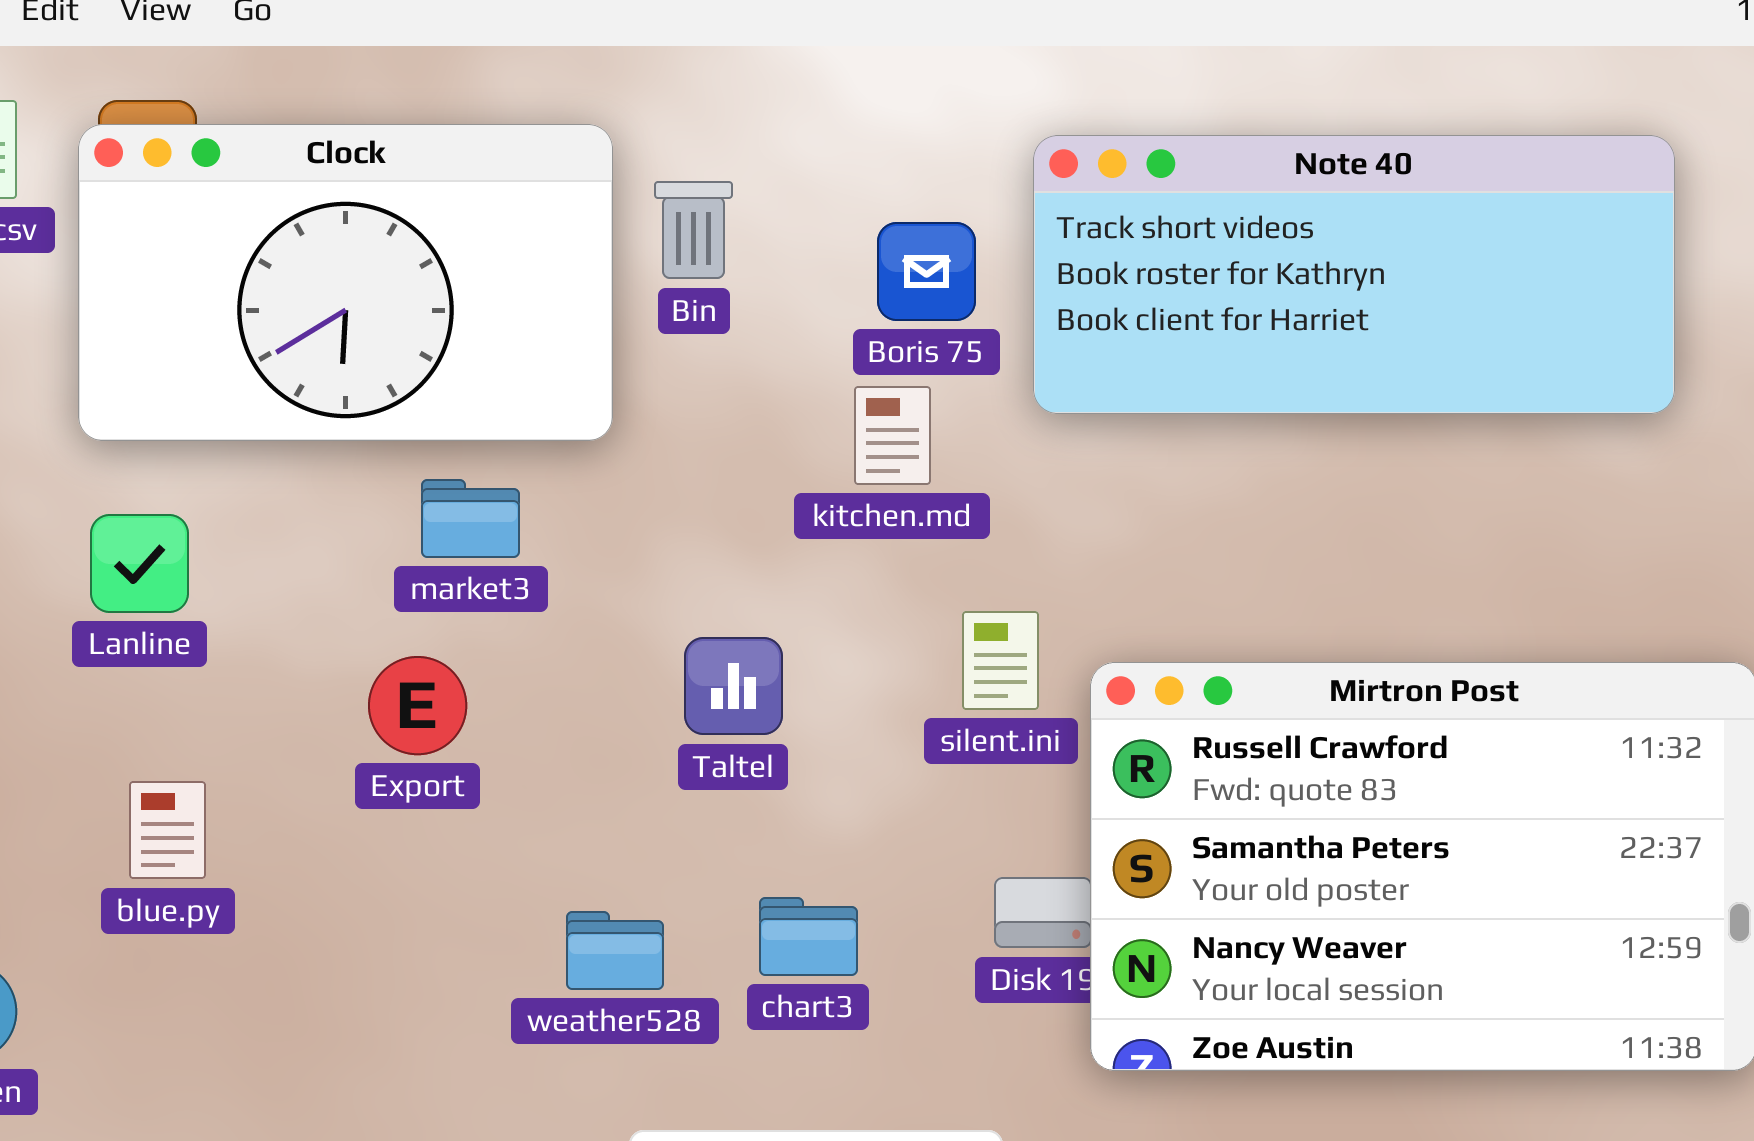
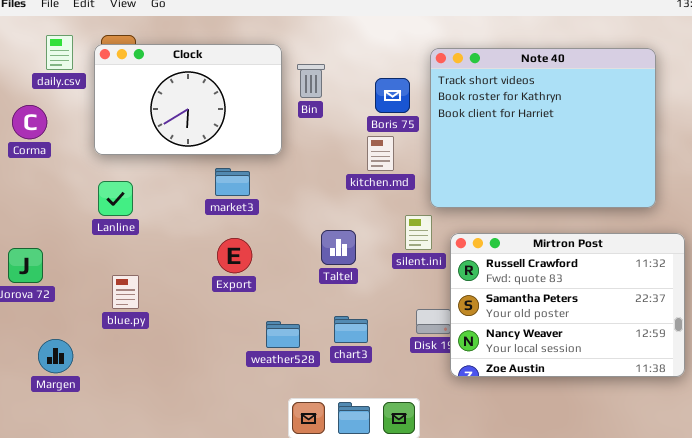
Note 40: [1033,135,1675,414] -> [430,48,656,208], resized
Taltel: [684,637,783,735] -> [321,230,356,265], moved
Export: [368,656,467,755] -> [217,238,252,273], moved

